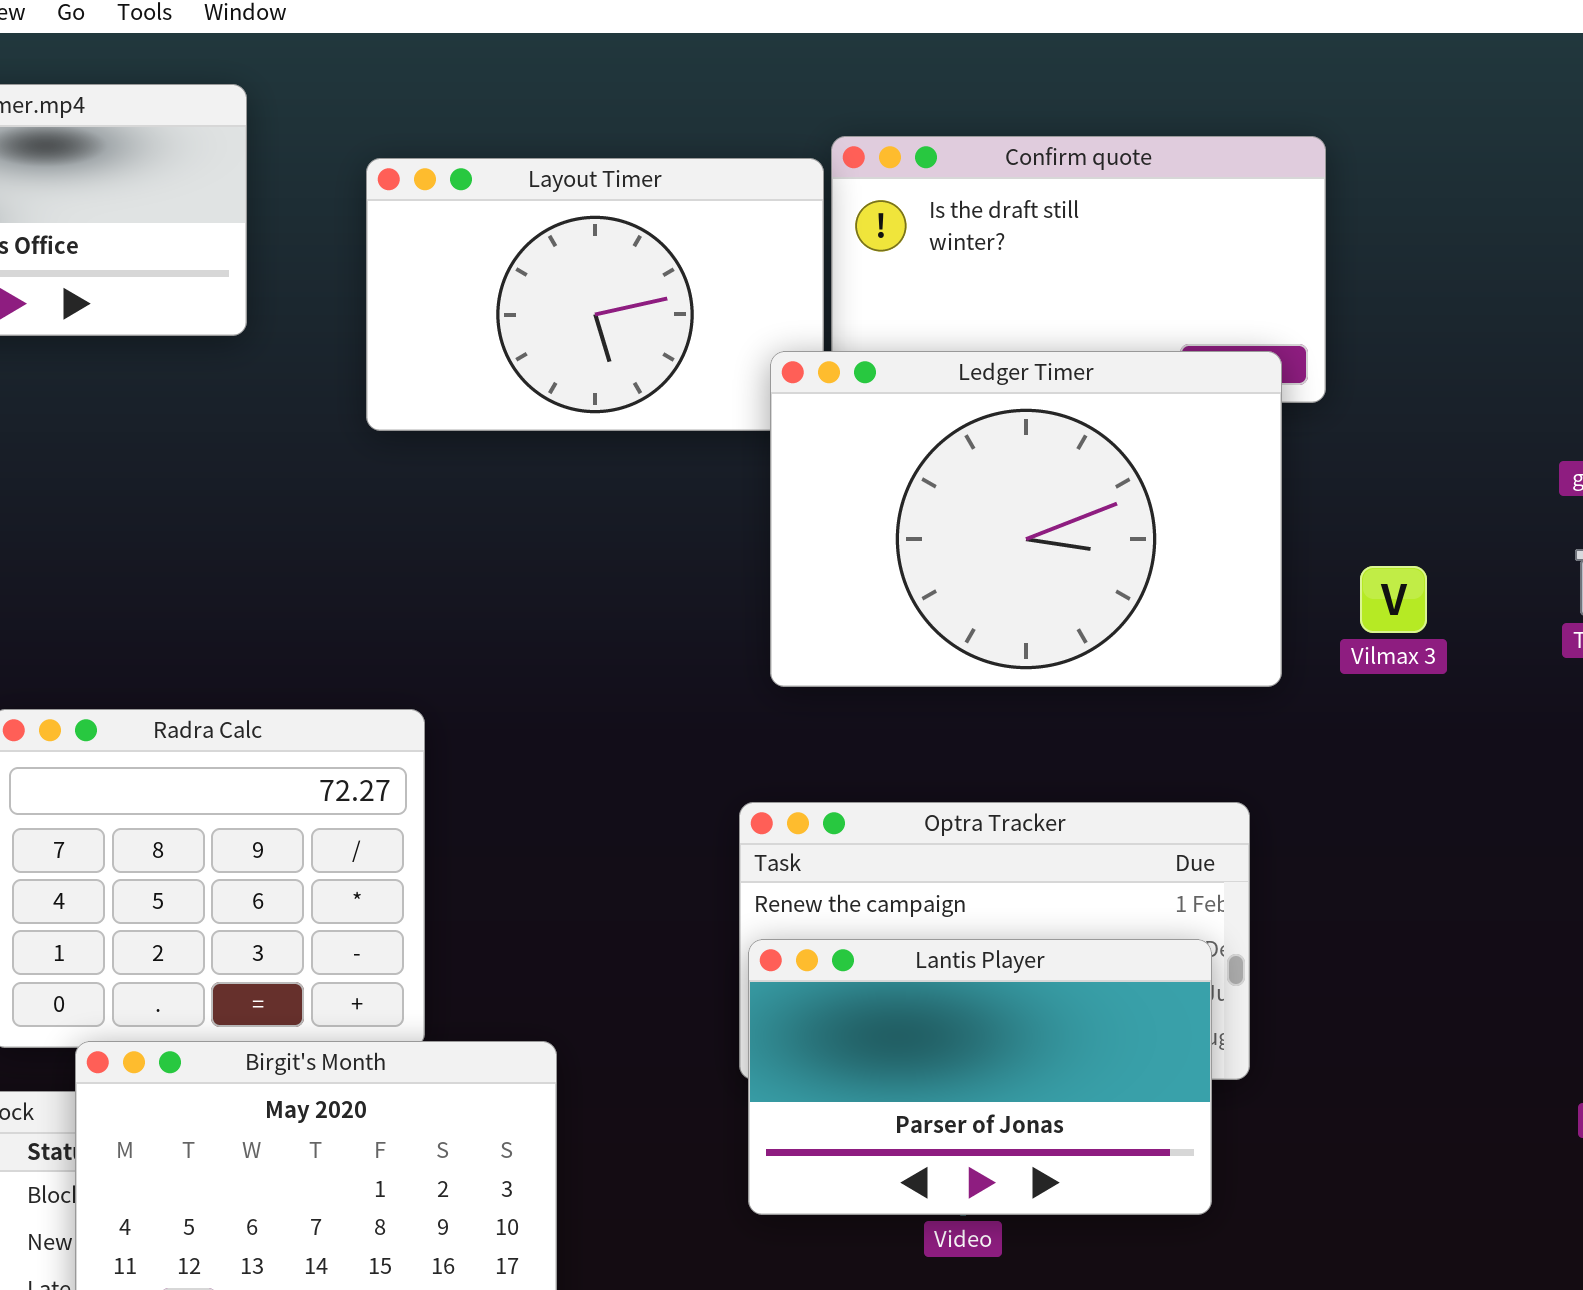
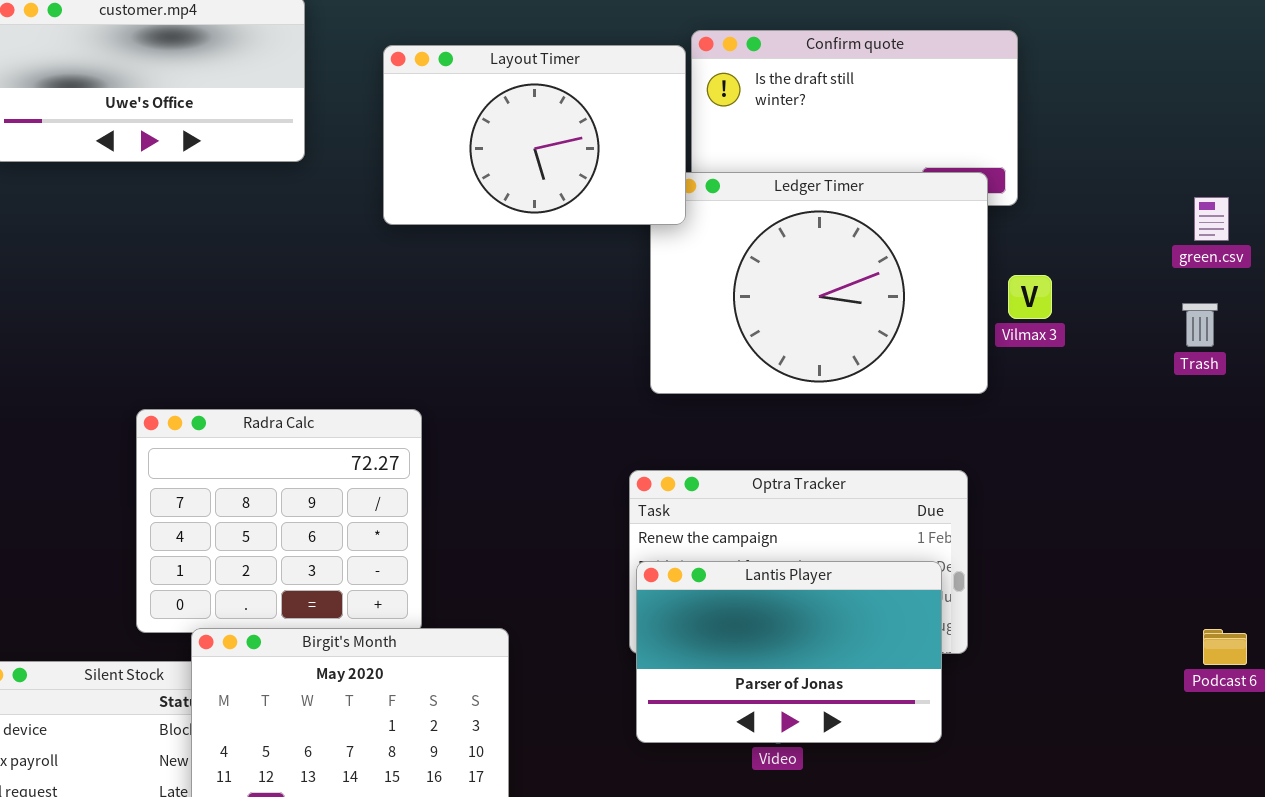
Layout Timer: [366,158,824,431] -> [383,45,686,225], raised
Vilmax 3: [1360,566,1427,633] -> [1008,275,1052,319], moved

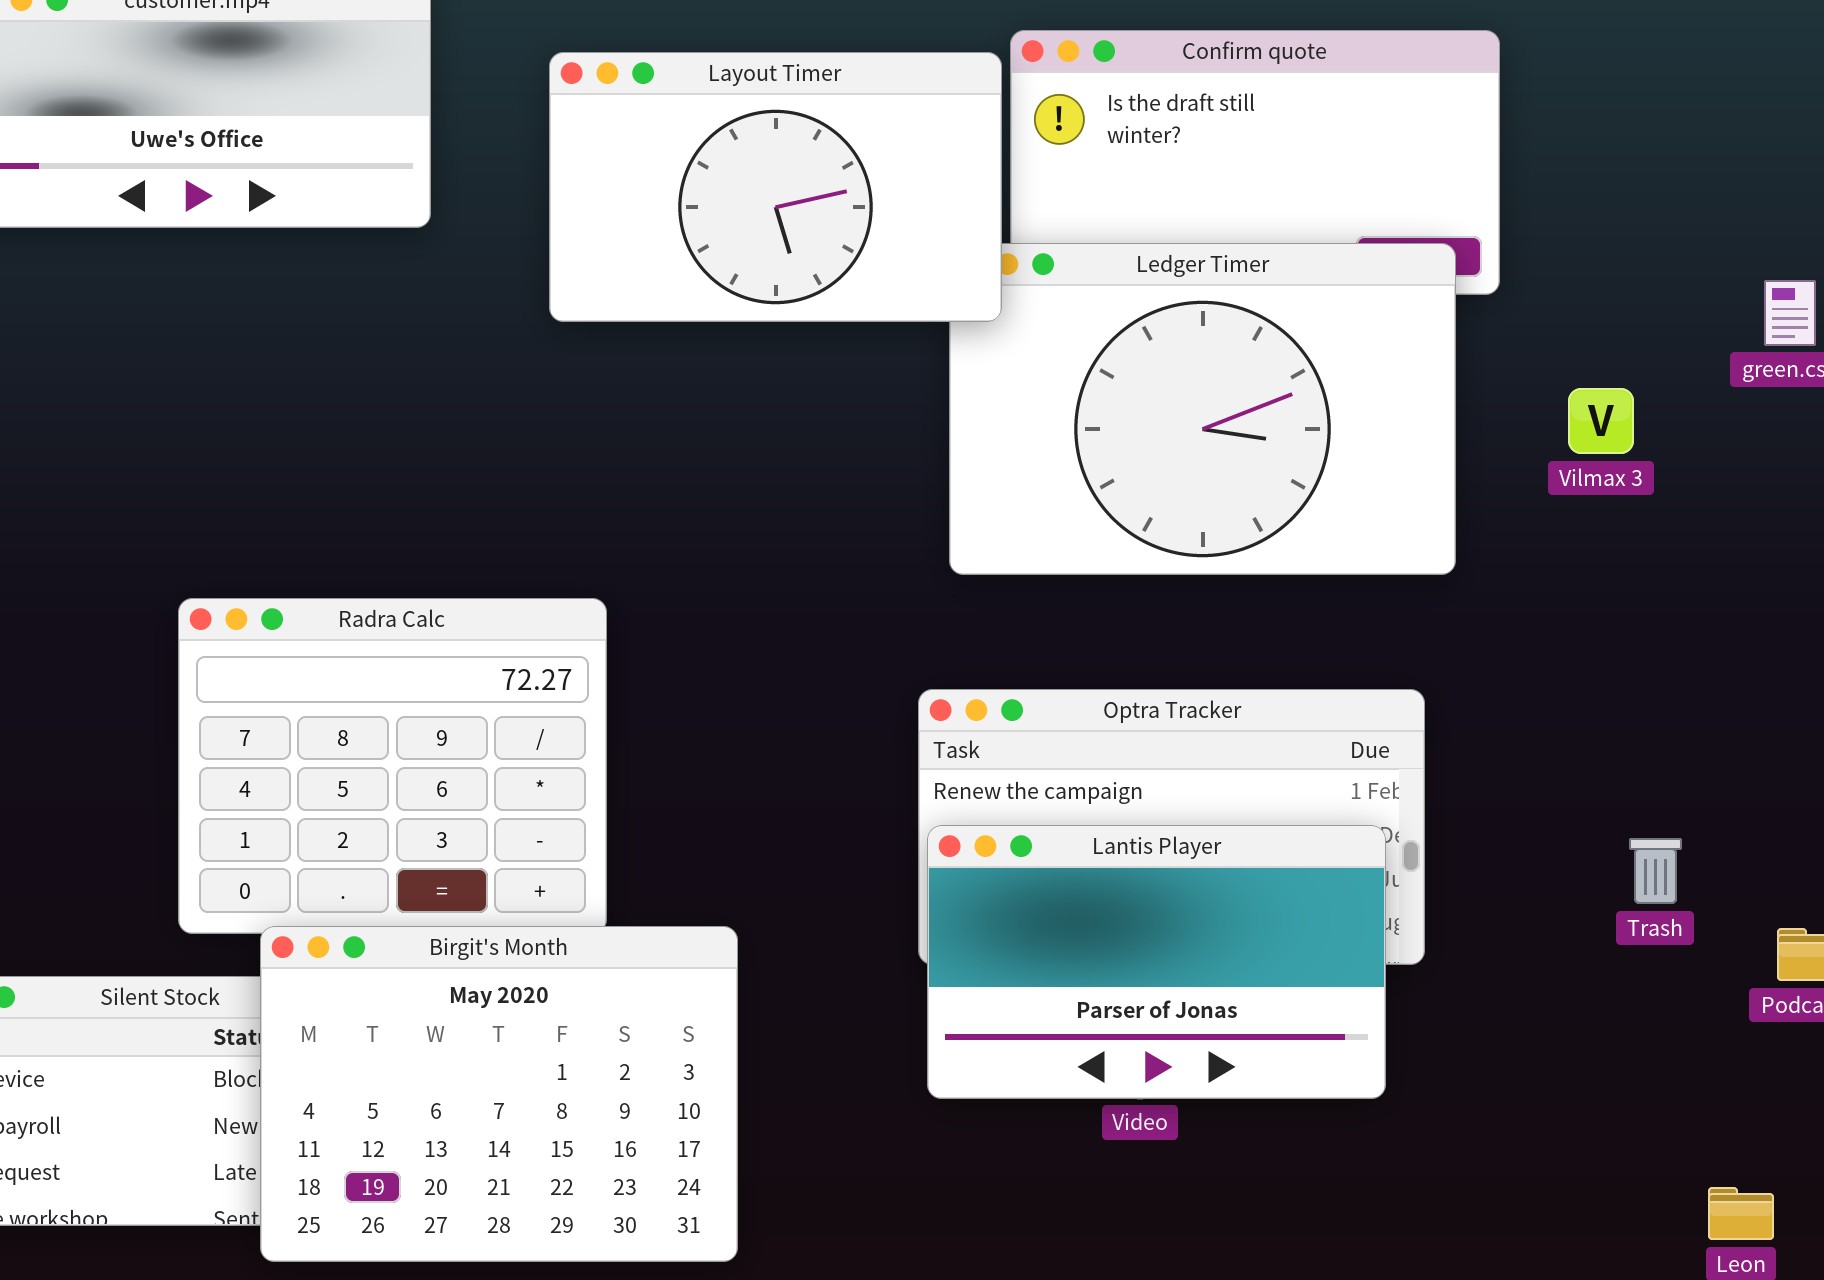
Vilmax 3: [1008,275,1052,319] -> [1568,388,1634,454], moved
Trash: [1182,303,1218,347] -> [1629,838,1682,904], moved

